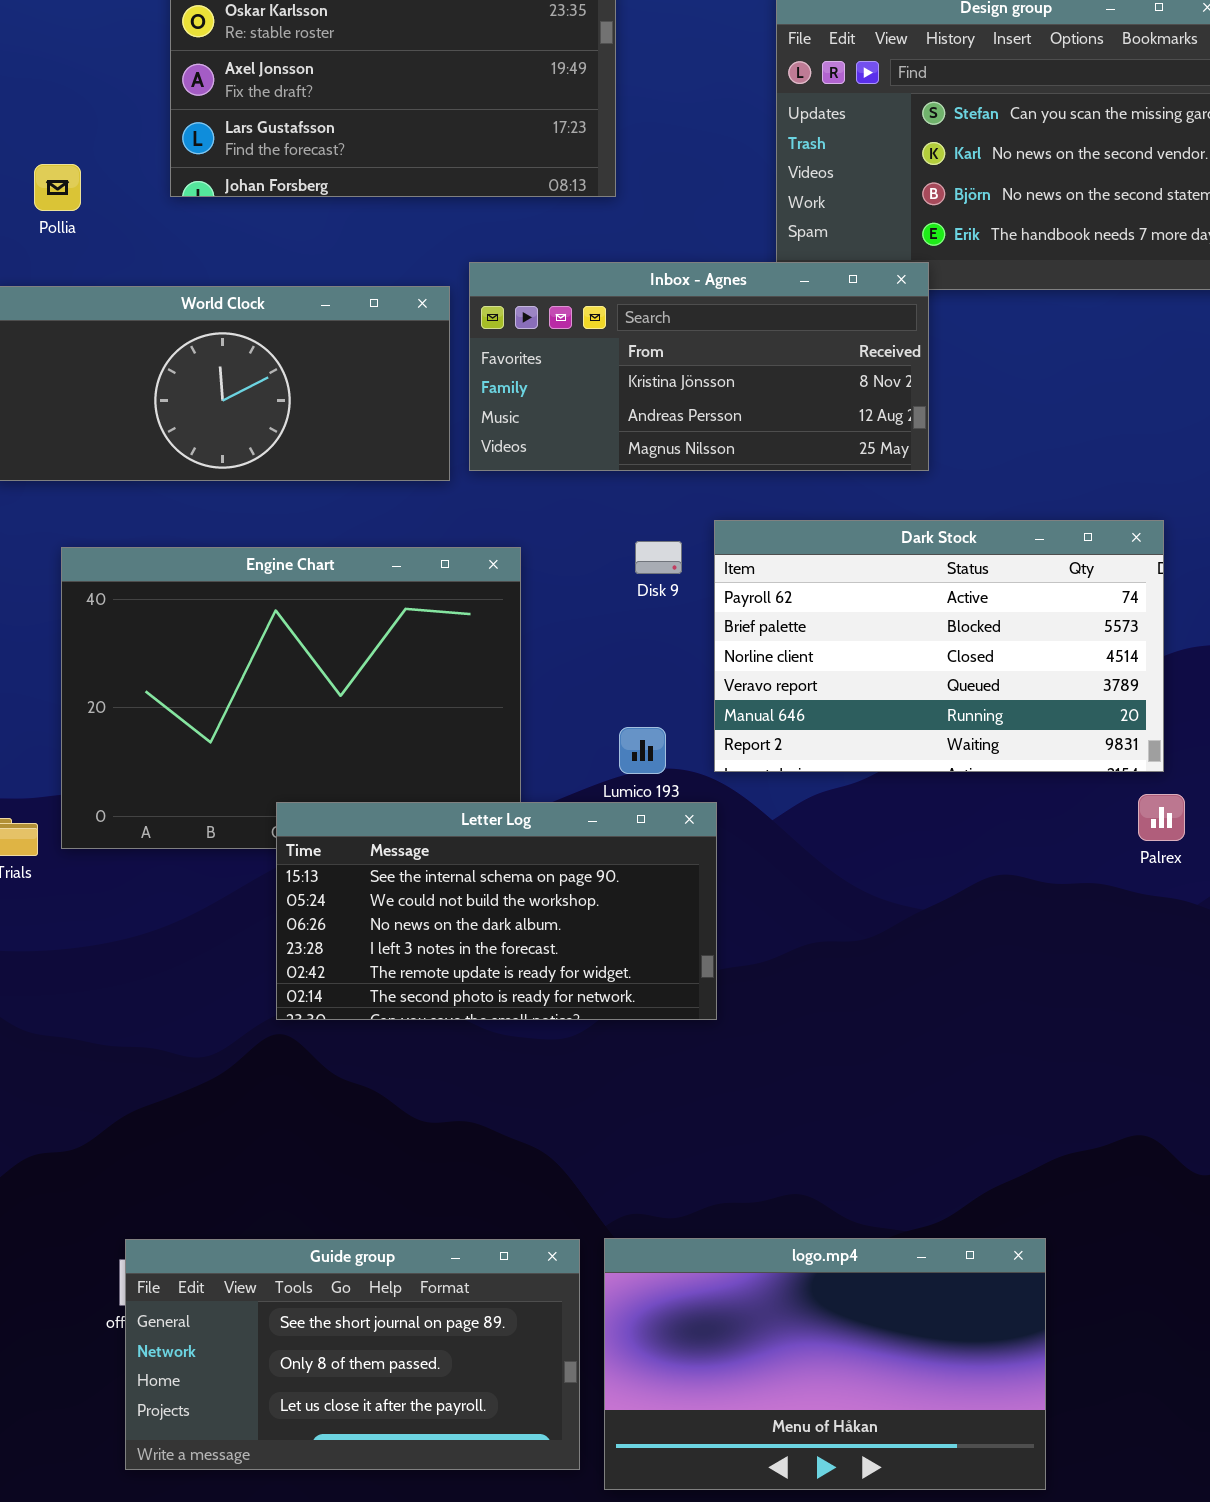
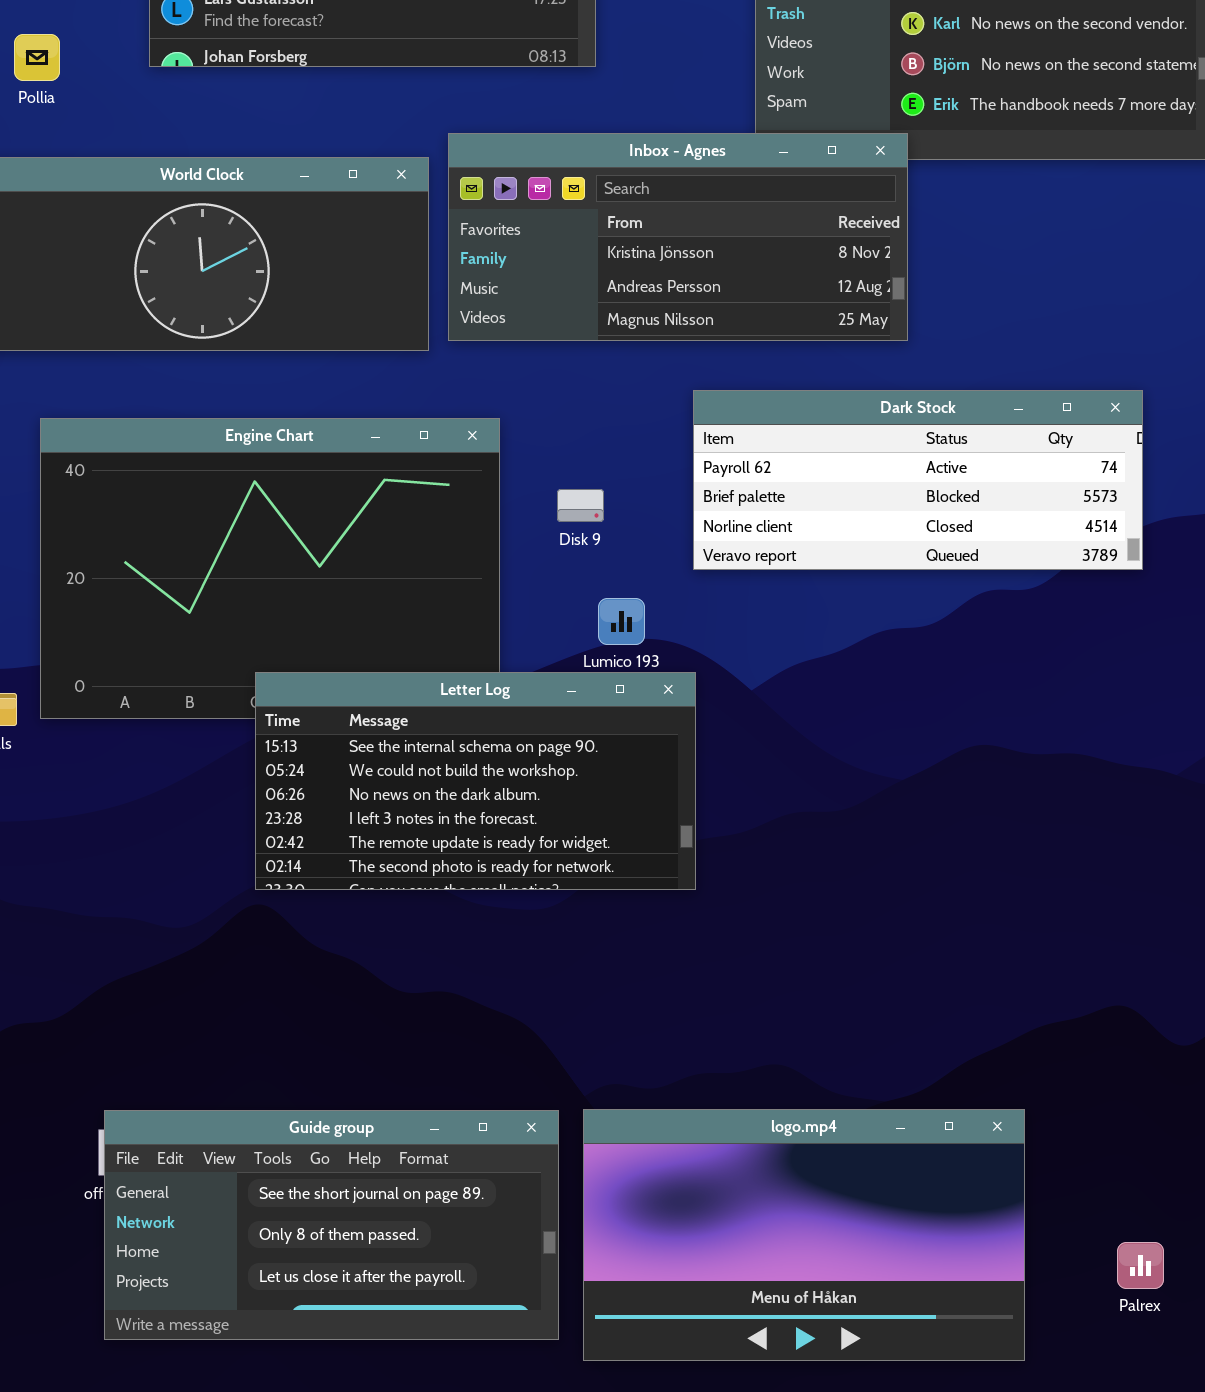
Dark Stock: [714,520,1164,772] -> [693,390,1143,570], resized
Disk 9: [635,541,682,574] -> [557,489,604,522], moved
Palrex: [1138,794,1185,841] -> [1117,1242,1164,1289], moved

